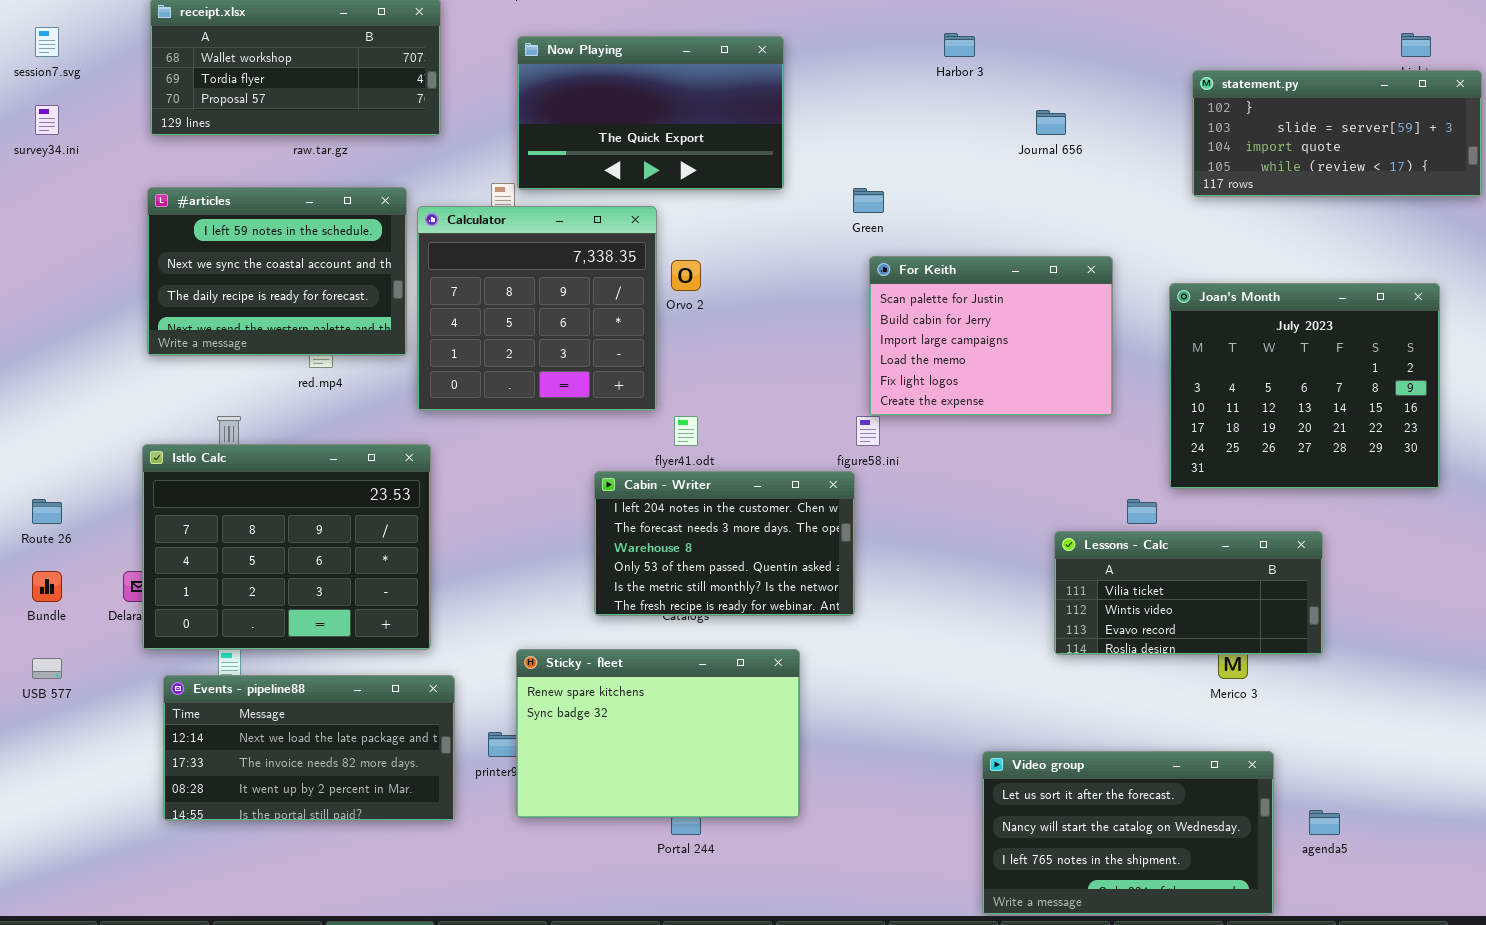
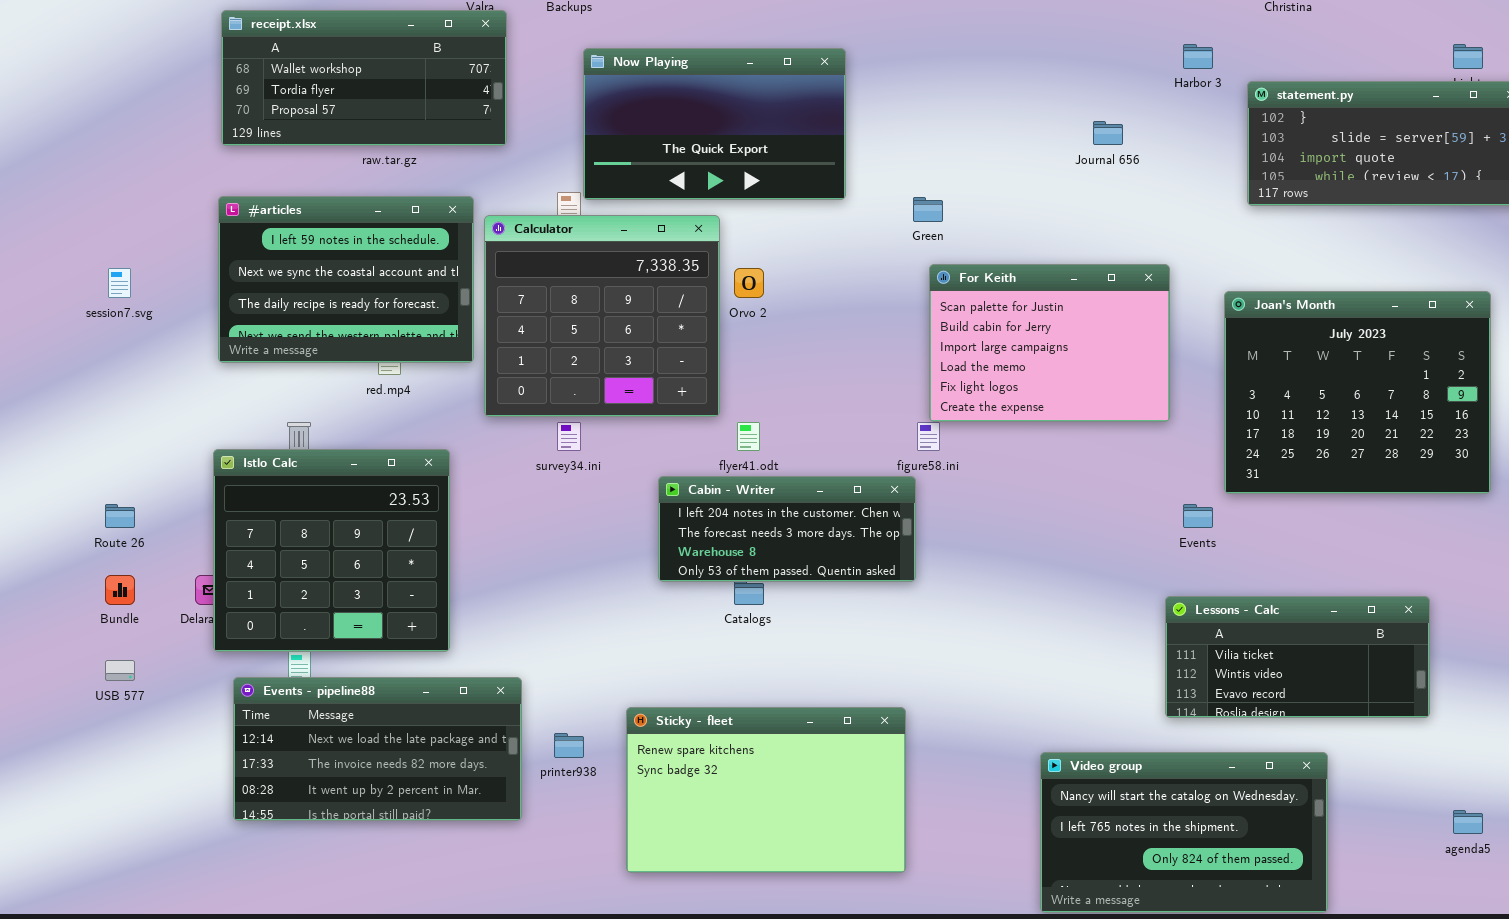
session7.svg: [35,27,59,57] -> [108,268,131,298], moved
Harbor 3: [944,33,975,57] -> [1183,44,1213,69], moved
survey34.ini: [35,105,59,135] -> [557,422,581,451], moved
Istlo Calc: [142,444,431,650] -> [213,449,450,652], resized
Cabin - Writer: [594,471,855,616] -> [658,476,916,582], resized
Lessons - Calc: [1054,531,1323,655] -> [1165,596,1430,718], moved
Sticky - fleet: [516,649,800,818] -> [626,707,906,873], moved
Video group: [982,751,1274,915] -> [1040,752,1328,913], scrolled down 1 row
agenda5: [1309,810,1340,835] -> [1453,810,1483,834], moved

